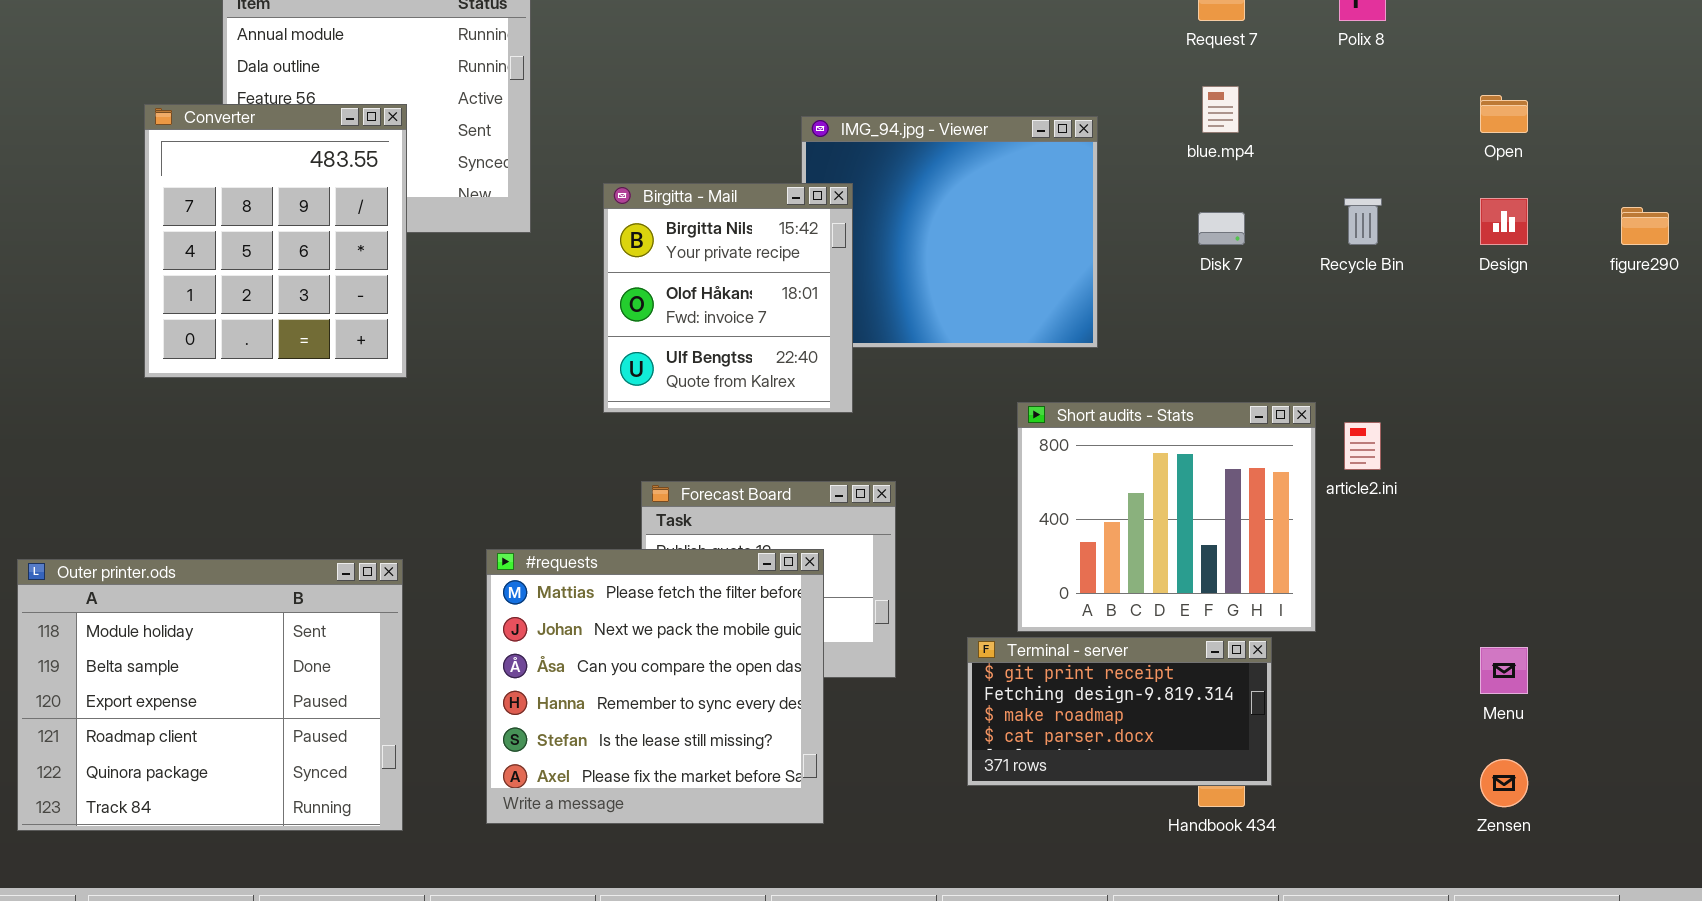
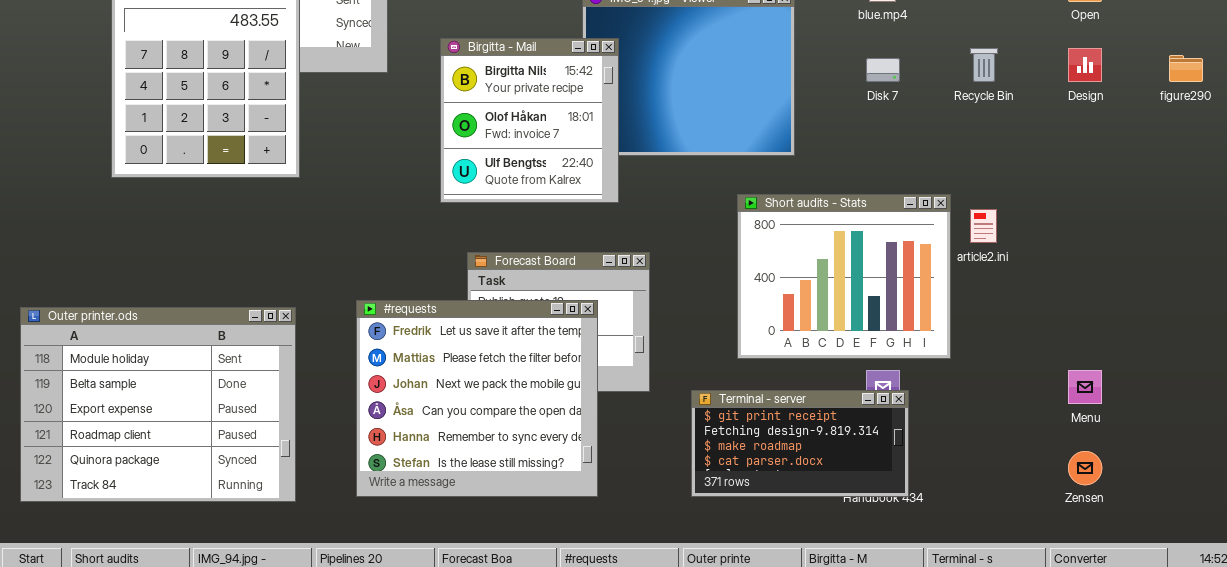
#requests: [486,549,824,824] -> [356,300,598,497], scrolled up 1 row
Terminal - server: [967,637,1272,786] -> [691,390,909,497], moved

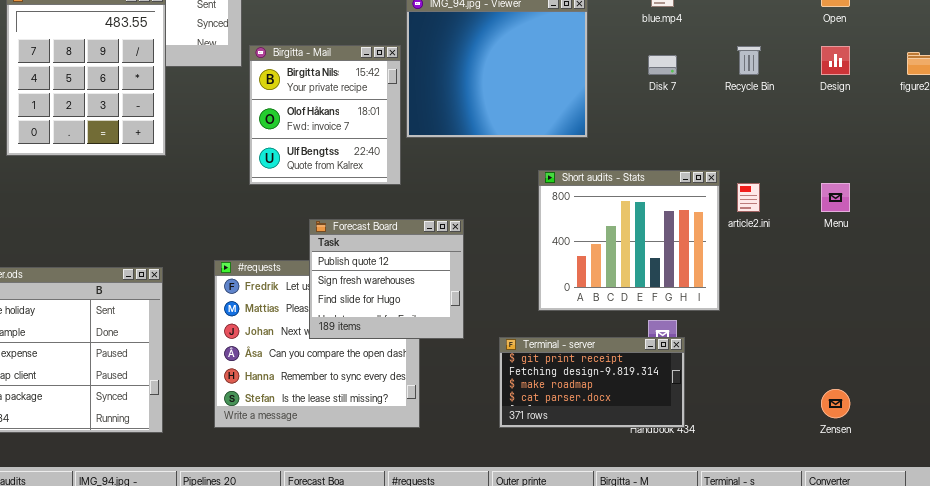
Birgitta - Mail: [440,38,619,203] -> [249,45,401,185], moved
Forecast Board: [467,252,650,392] -> [309,219,464,339], raised
Menu: [1068,370,1102,404] -> [821,183,850,212], moved

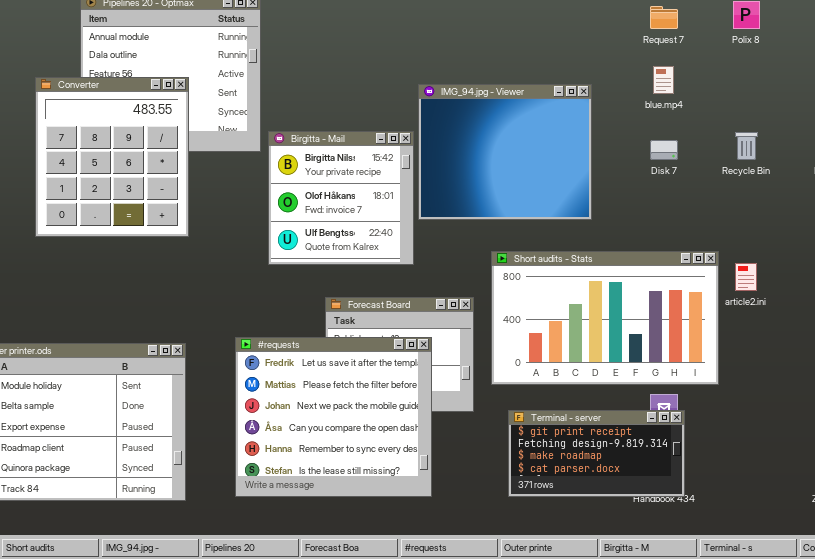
Short audits - Stats: [538,170,720,311] -> [491,251,719,385], resized
#requests: [214,260,420,428] -> [235,337,432,497], raised

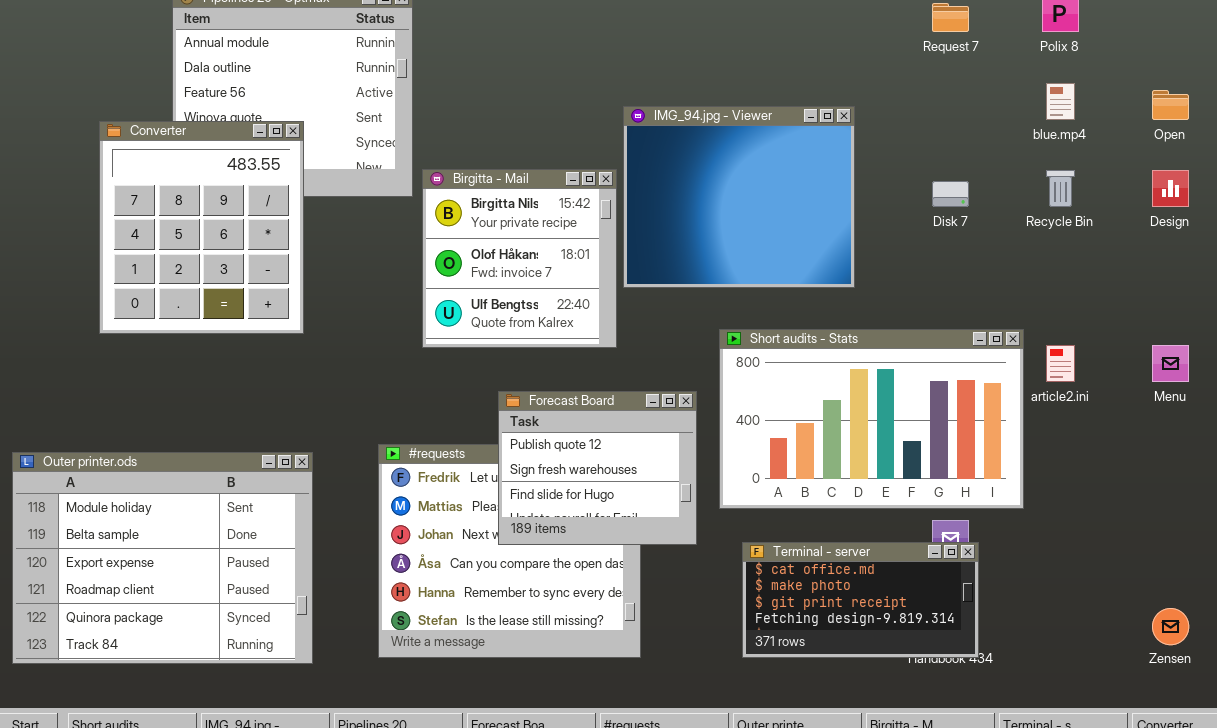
blue.mp4: [653,66,674,94] -> [1046,83,1075,120], moved
Converter: [35,77,189,237] -> [99,121,304,334], moved
Forecast Board: [325,297,474,412] -> [498,391,697,545], raised
Terminal - server: [508,410,685,497] -> [742,542,979,658], scrolled up 2 rows

